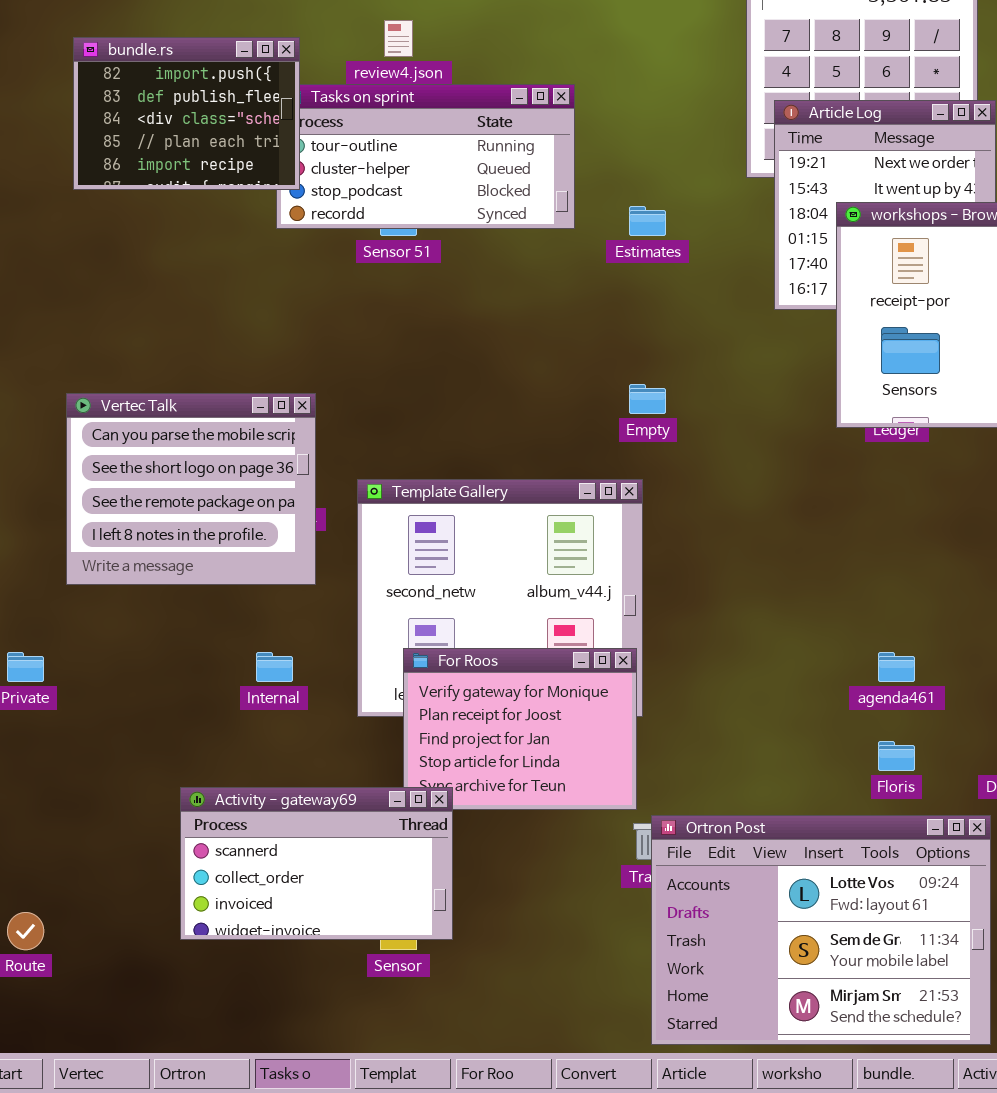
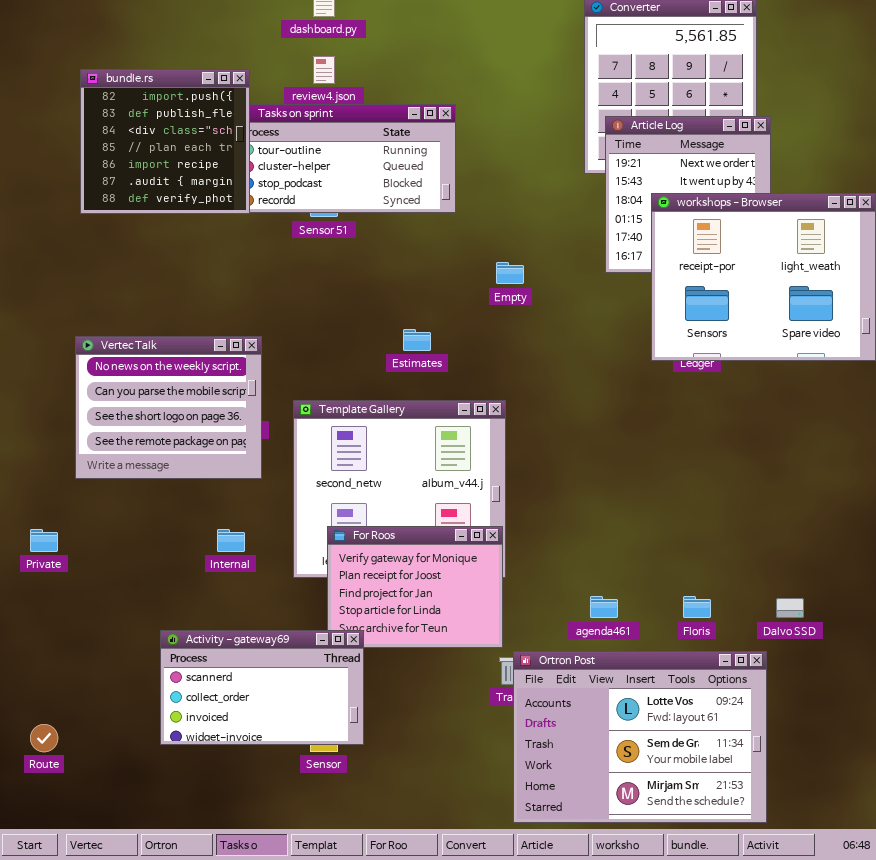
bundle.rs: [73,37,300,190] -> [80,69,250,214], resized
Estimates: [629,206,666,236] -> [403,329,431,351], moved
Empty: [629,384,666,414] -> [496,262,524,284], moved
Vertec Talk: [66,393,316,585] -> [75,336,262,479], scrolled up 1 row
agenda461: [878,652,915,682] -> [590,596,618,618], moved

